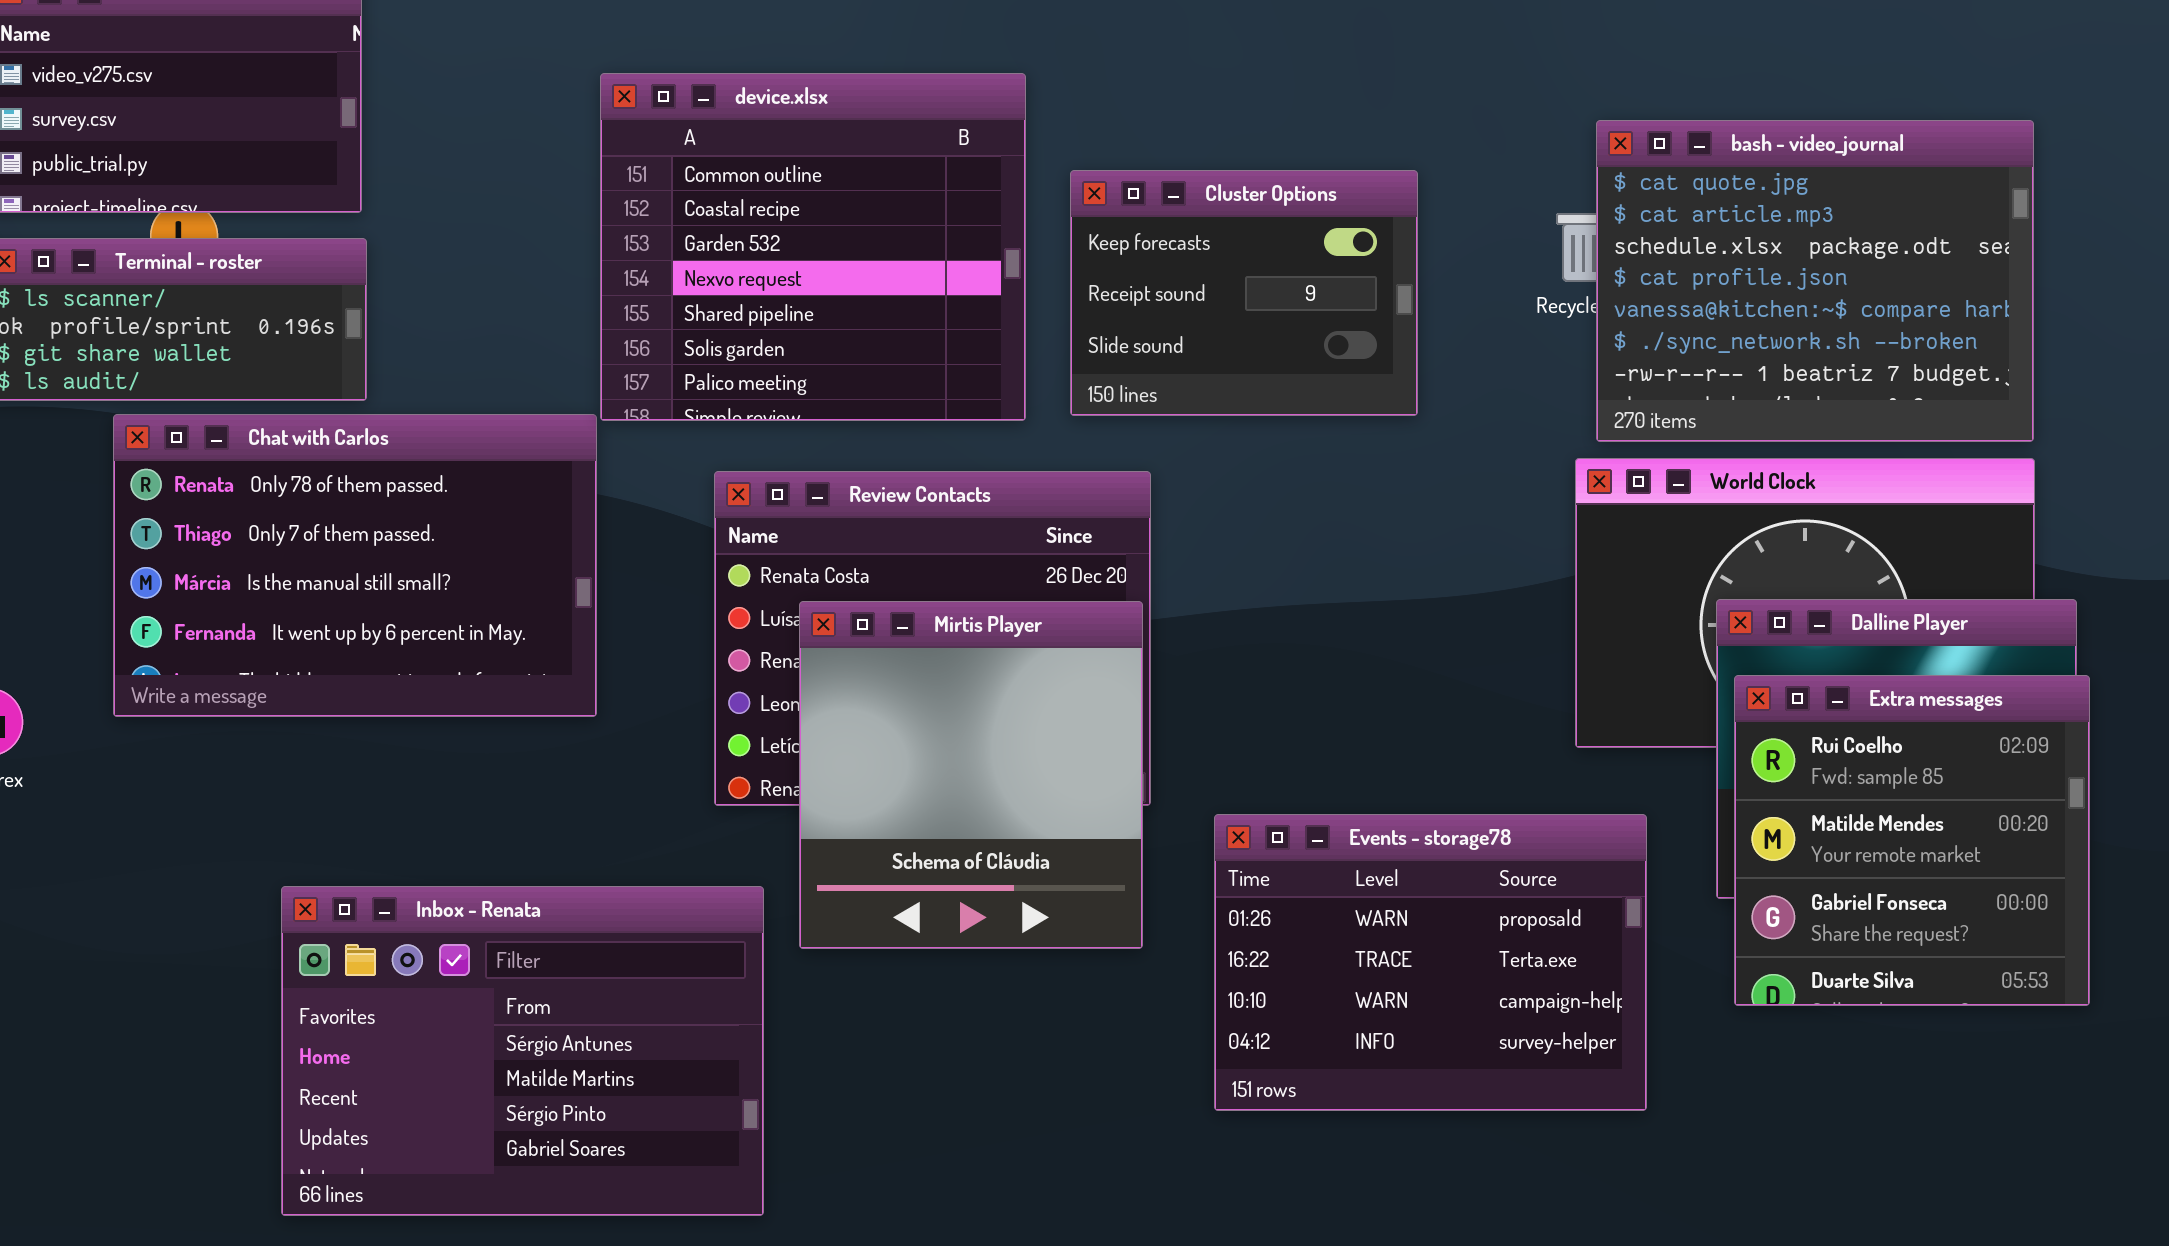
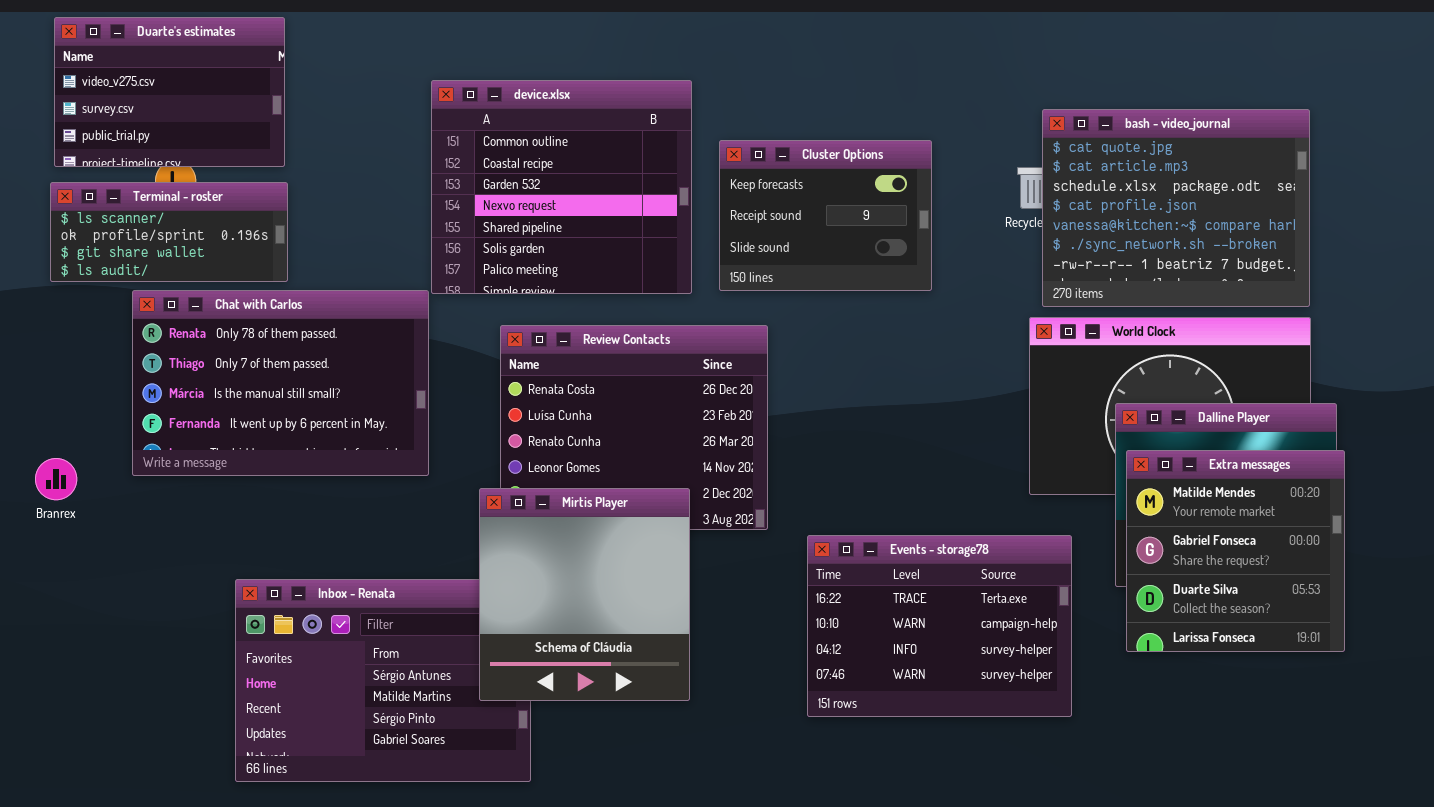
Mirtis Player: [799,601,1143,949] -> [479,488,690,701], moved
Extra messages: [1734,675,2090,1006] -> [1126,450,1345,652], scrolled down 1 row
Events - storage78: [1214,814,1647,1111] -> [807,535,1072,717], scrolled down 1 row

